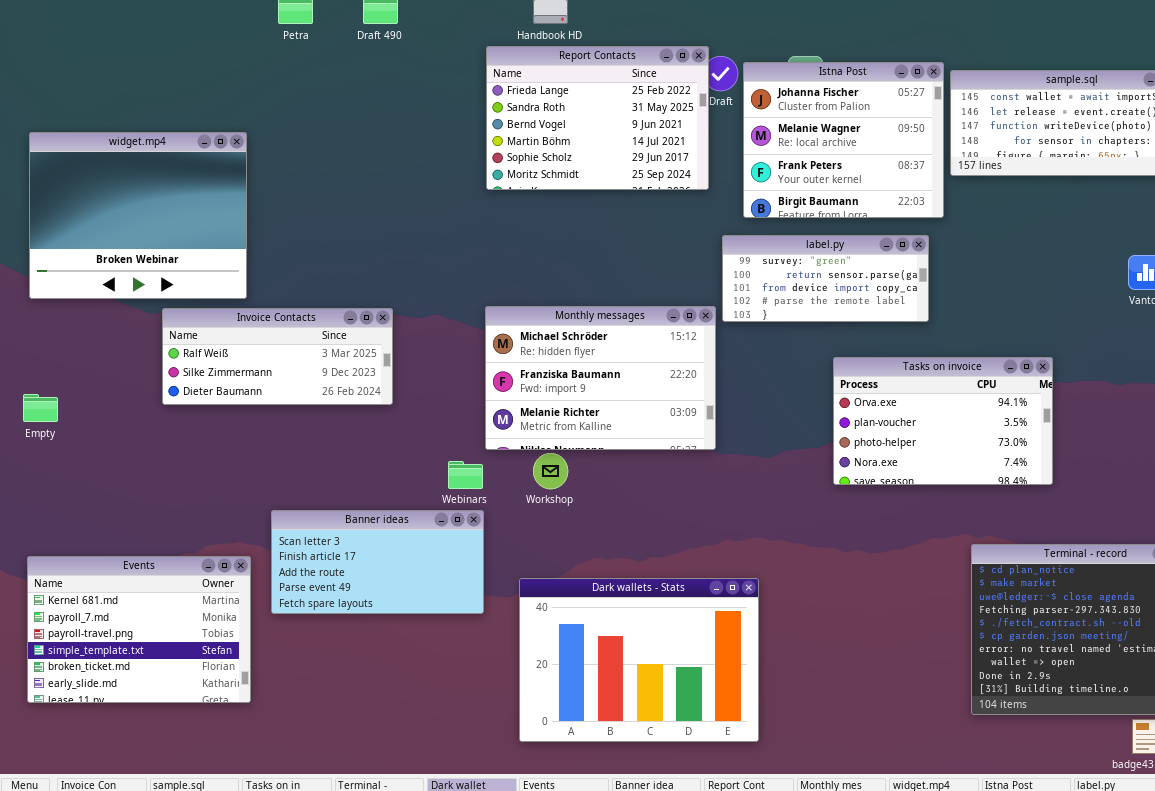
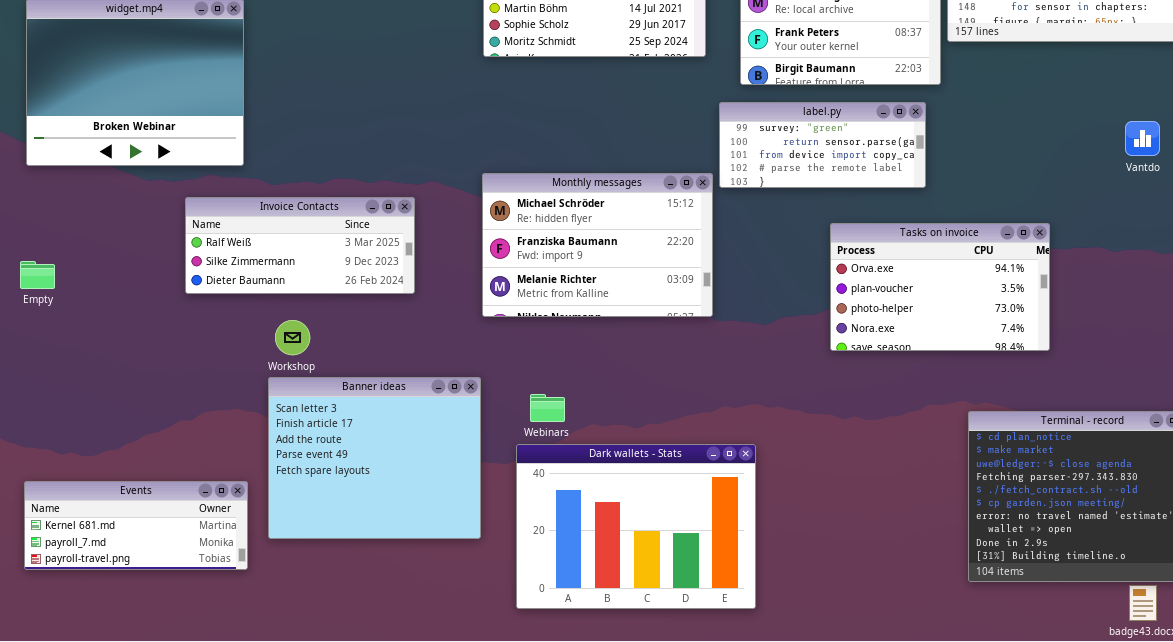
Invoice Contacts: [162,308,393,405] -> [185,197,415,294], moved
Workshop: [533,453,568,489] -> [275,320,310,355], moved
Webinars: [448,461,483,489] -> [530,394,565,422], moved
Banner ideas: [271,510,484,614] -> [268,377,481,539], resized
Events: [27,556,251,703] -> [24,481,248,570], resized

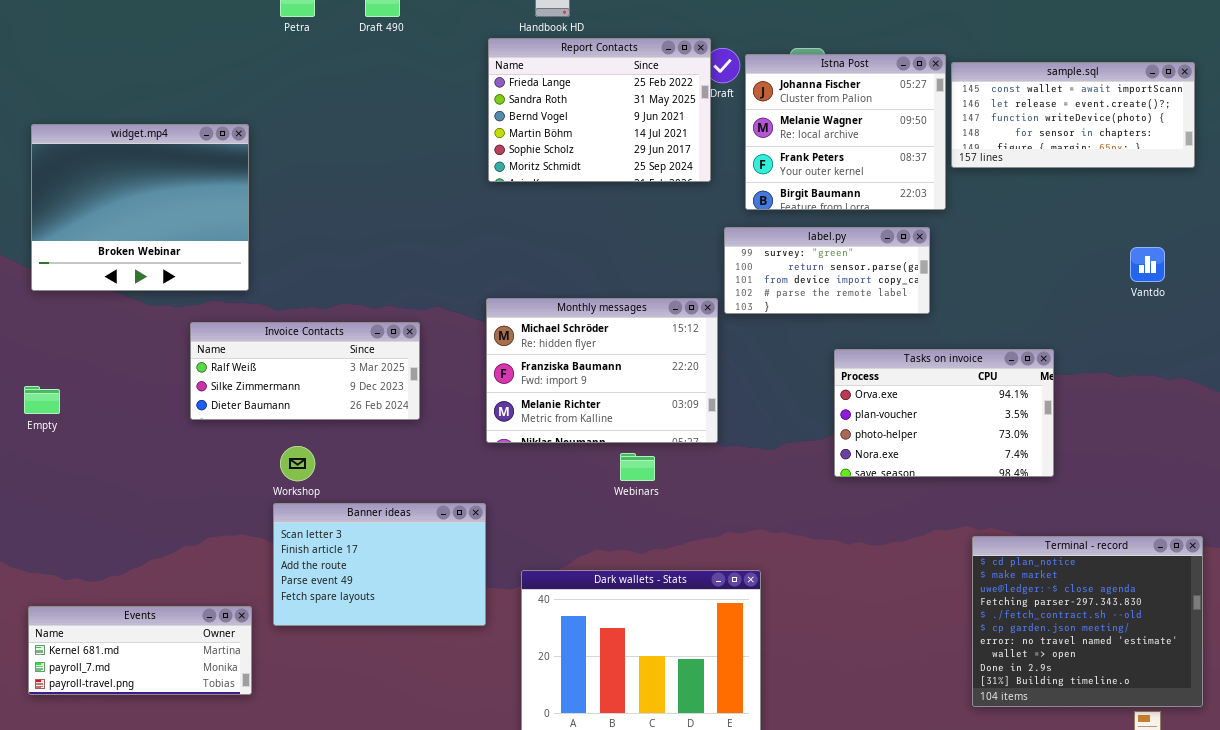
Banner ideas: [268,377,481,539] -> [273,503,486,626], resized
Webinars: [530,394,565,422] -> [620,453,655,481], moved

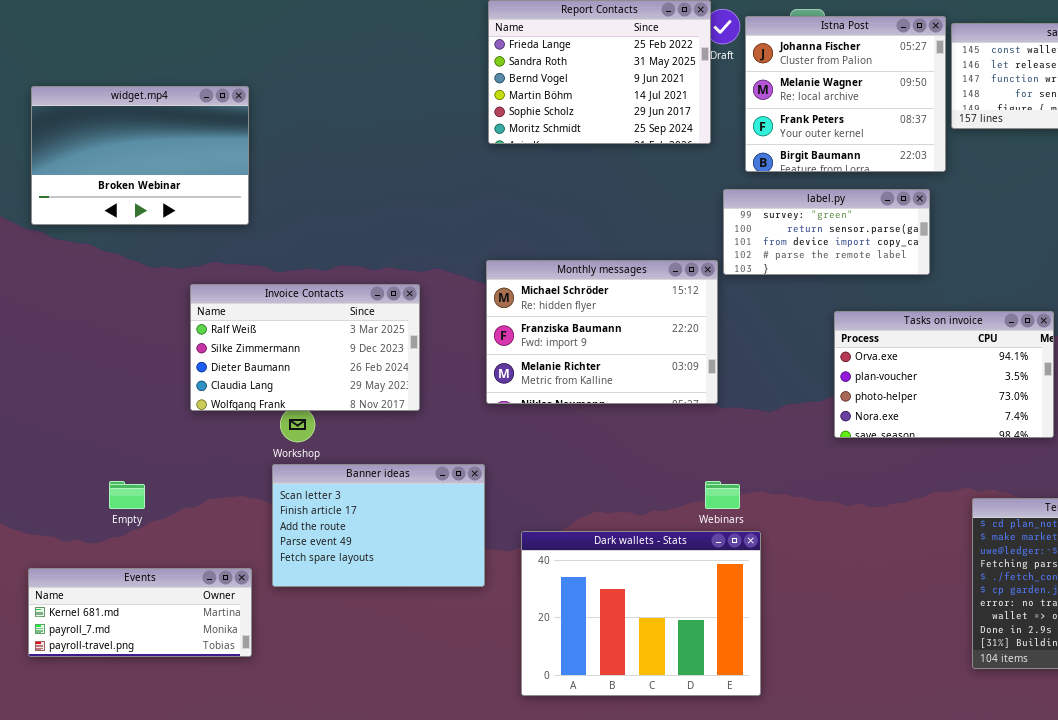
widget.mp4: [31,124,249,291] -> [31,86,249,225], resized
Invoice Contacts: [190,322,420,420] -> [190,284,420,411], resized
Empty: [24,386,60,414] -> [109,481,145,509], moved
Webinars: [620,453,655,481] -> [705,481,740,509], moved

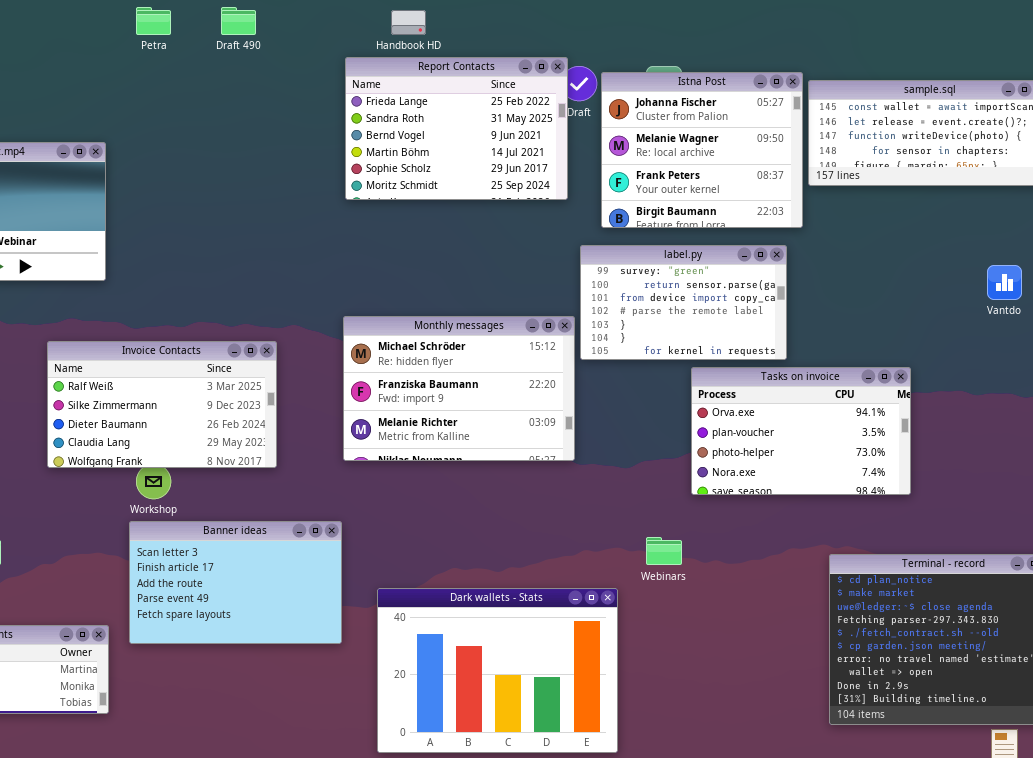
label.py: [723,189,930,275] -> [580,245,787,360], resized
Webinars: [705,481,740,509] -> [646,537,682,565], moved

